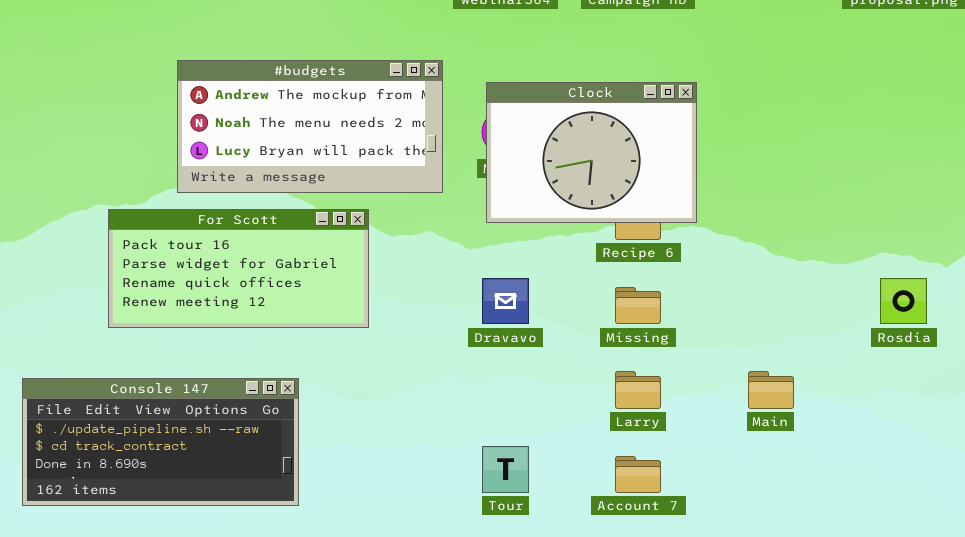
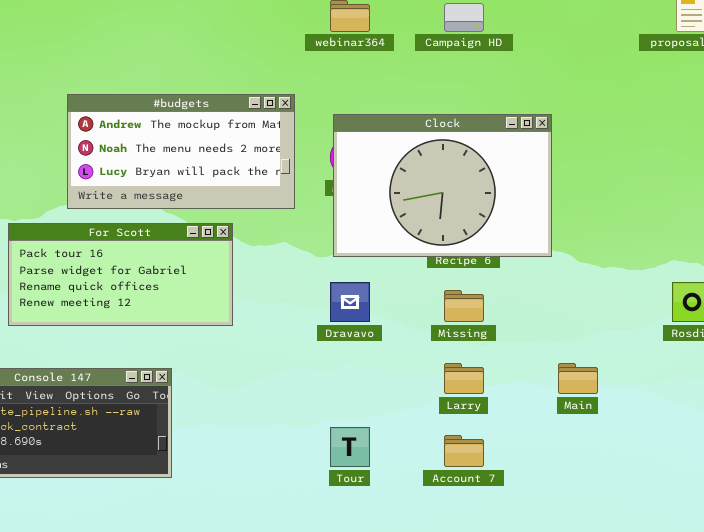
Clock: [486,82,697,223] -> [333,114,552,257], resized

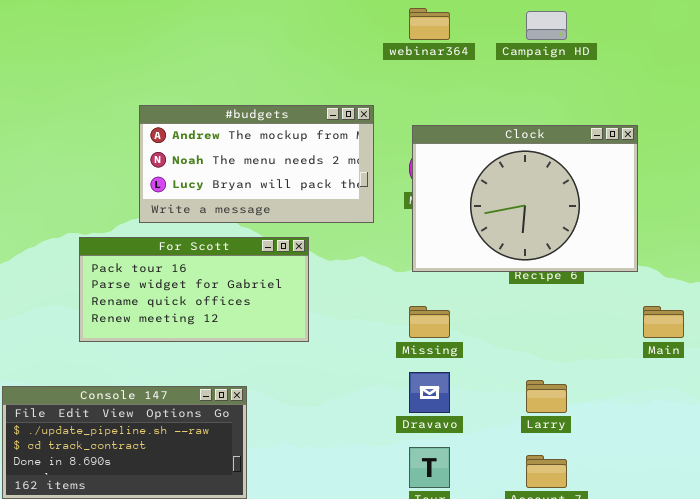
Dravavo: [330,282,370,322] -> [409,372,450,413], moved
Missing: [444,290,484,322] -> [409,306,450,338], moved
Main: [558,363,598,394] -> [643,306,684,338], moved

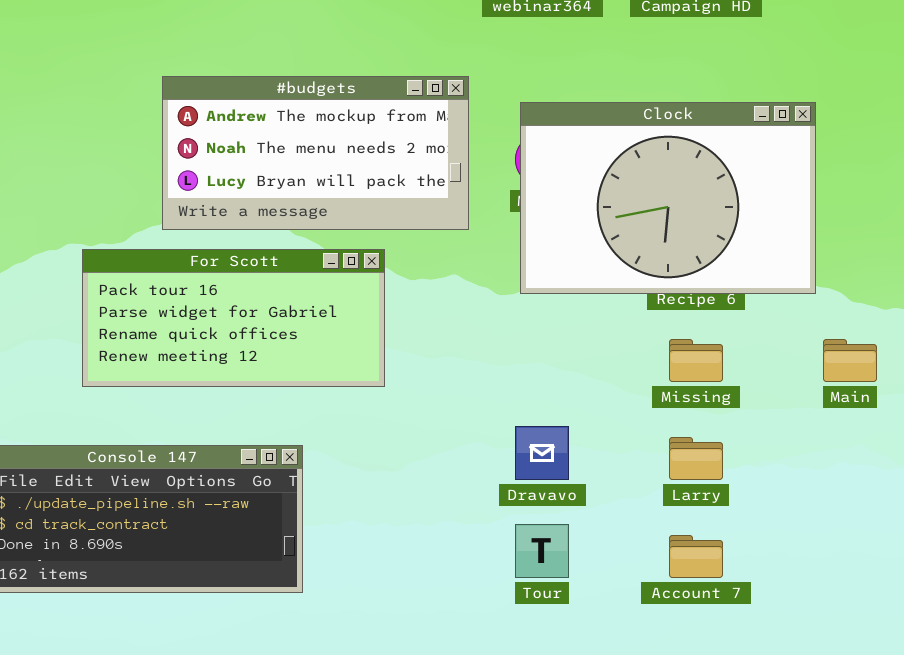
Missing: [409,306,450,338] -> [669,339,723,382], moved

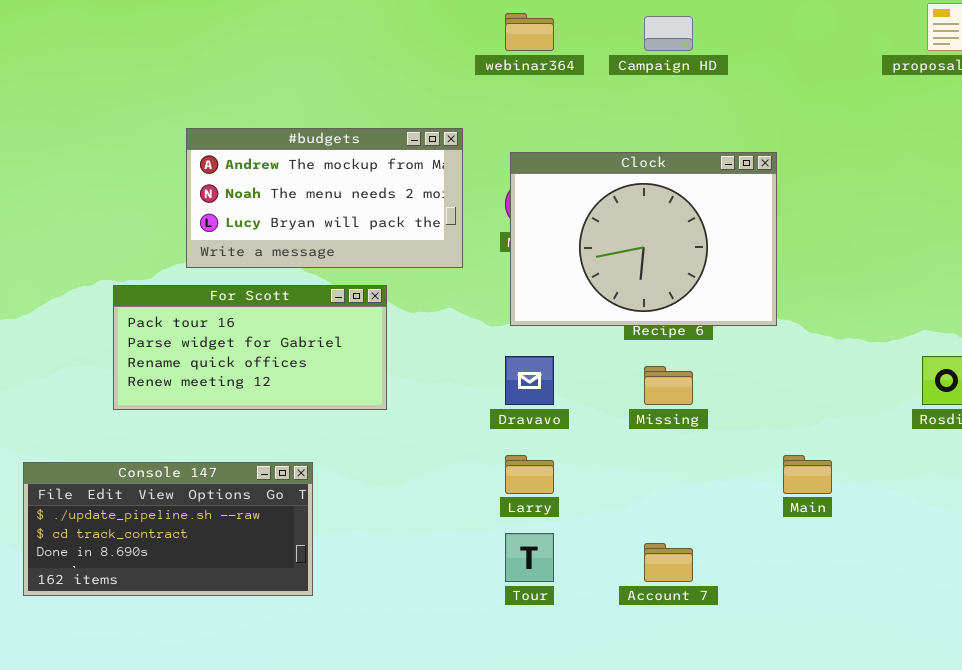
Main: [823,339,877,382] -> [783,455,832,494], moved
Dravavo: [515,426,569,480] -> [505,356,554,405], moved
Larry: [669,437,723,480] -> [505,455,554,494], moved

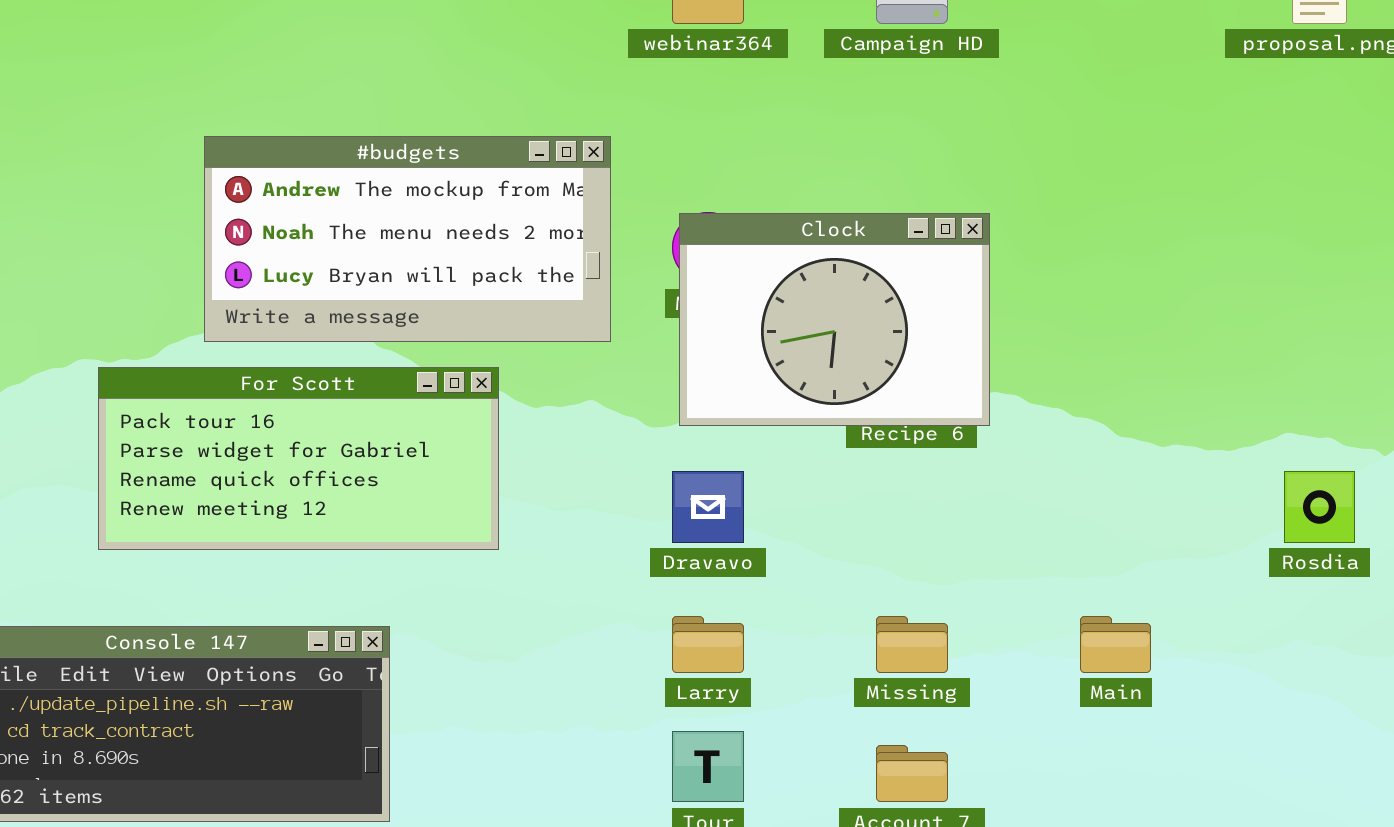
Clock: [510,152,777,326] -> [679,213,990,426], resized
Missing: [644,366,693,405] -> [876,616,948,673], moved

